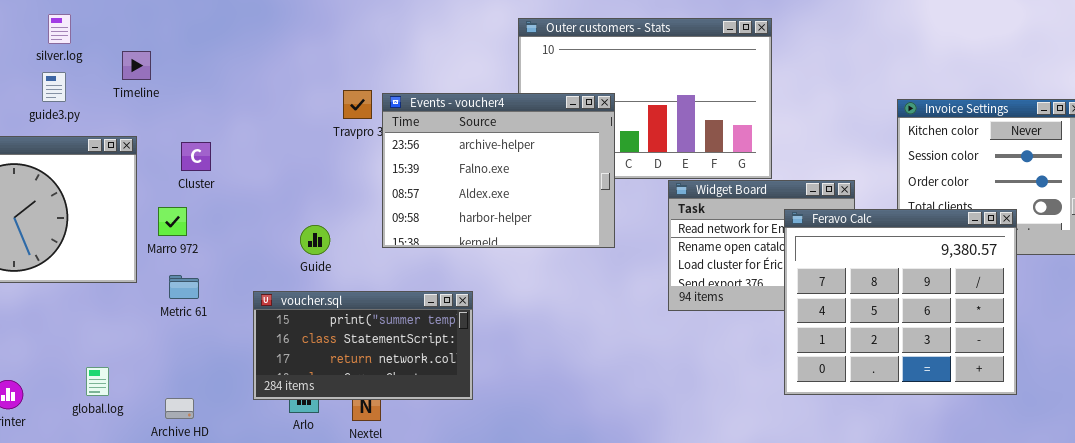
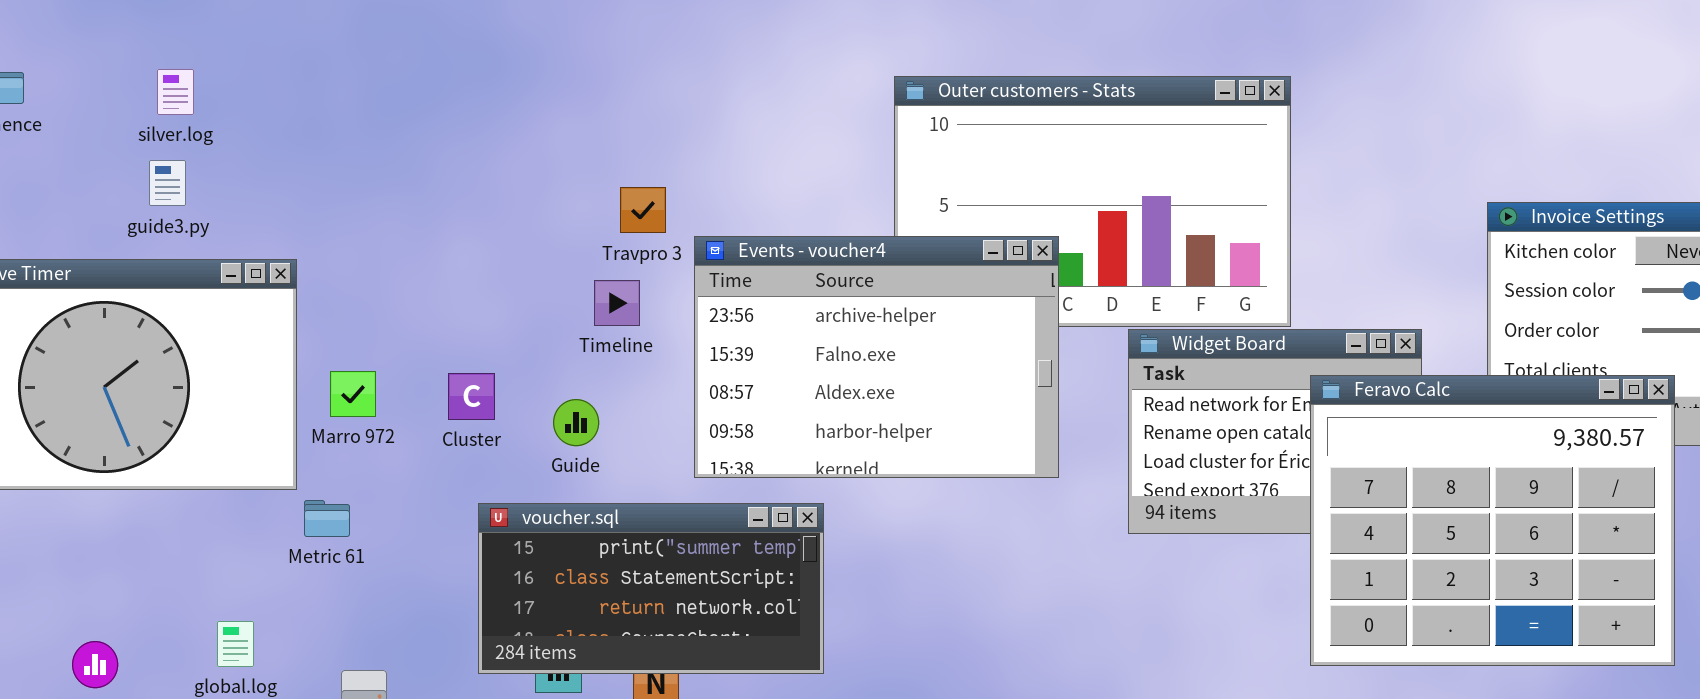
Timeline: [122,51,151,80] -> [594,280,640,326], moved
Events - voucher4: [382,93,615,248] -> [694,236,1059,478], moved
Cluster: [181,142,211,171] -> [448,373,495,420], moved
Metric 61: [169,275,199,299] -> [304,500,350,537], moved

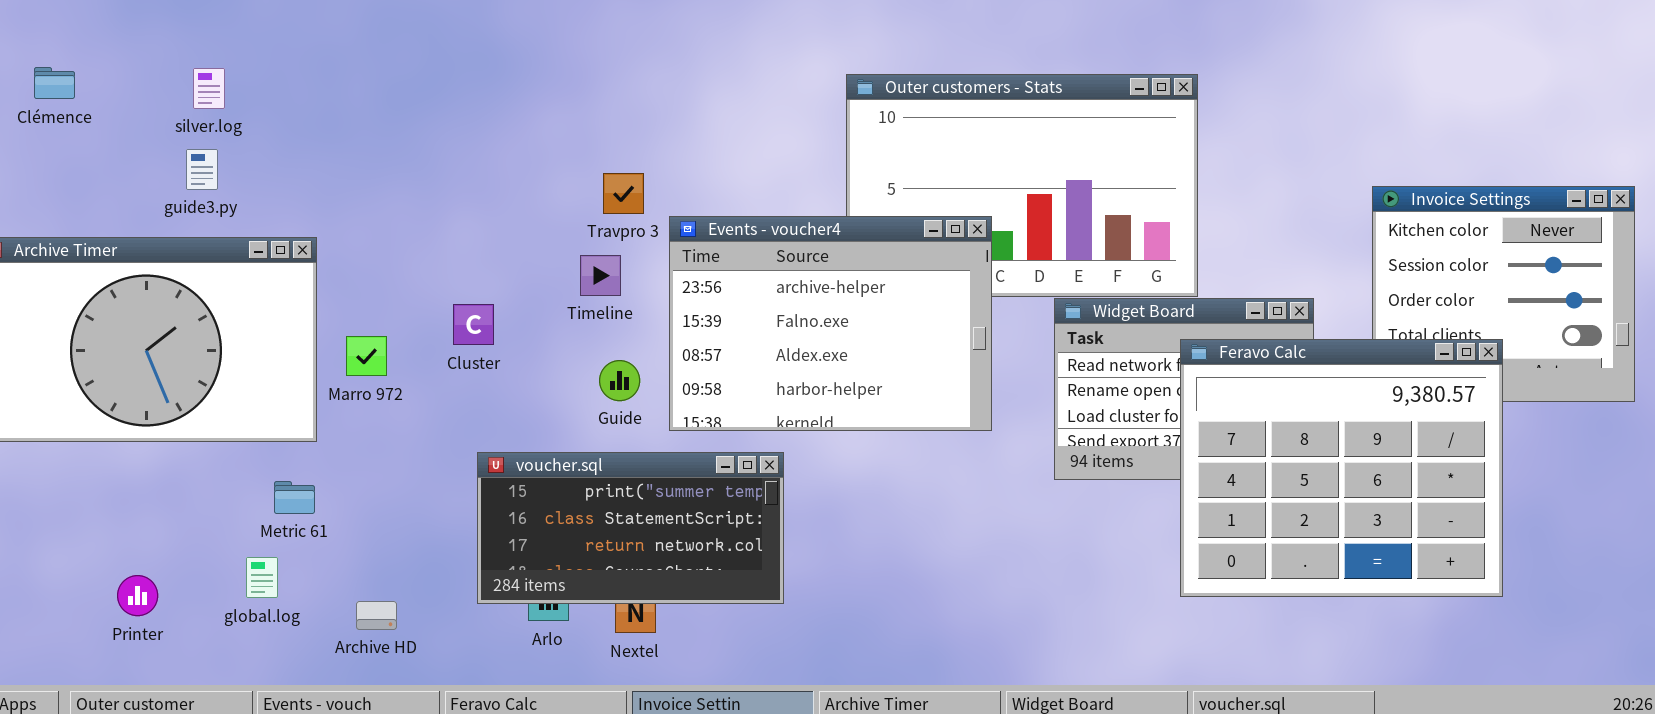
Cluster: [448,373,495,420] -> [453,304,494,345], moved
Feravo Calc: [1310,375,1675,666] -> [1180,339,1503,597], moved
Guide: [553,399,599,446] -> [599,360,640,401], moved
Metric 61: [304,500,350,537] -> [274,481,315,514], moved

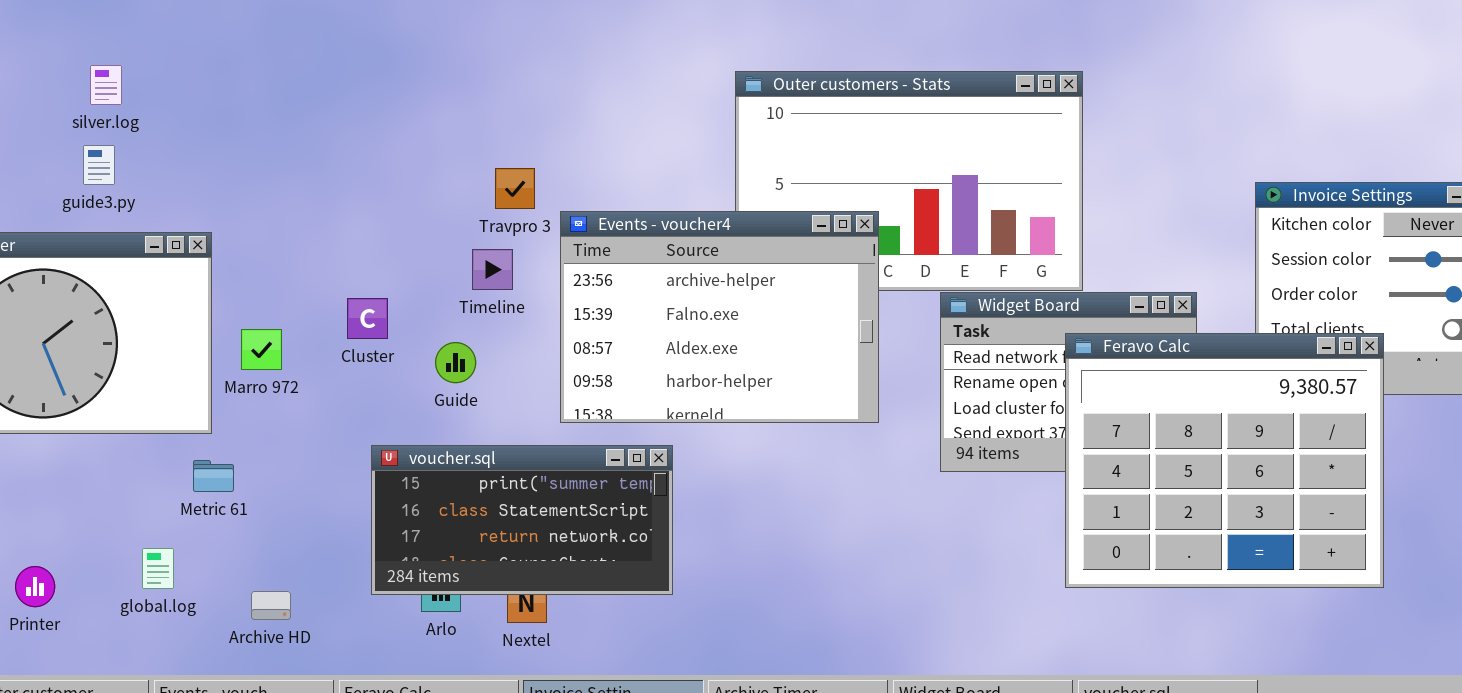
Guide: [599,360,640,401] -> [435,342,476,383], moved
Metric 61: [274,481,315,514] -> [193,460,234,492], moved

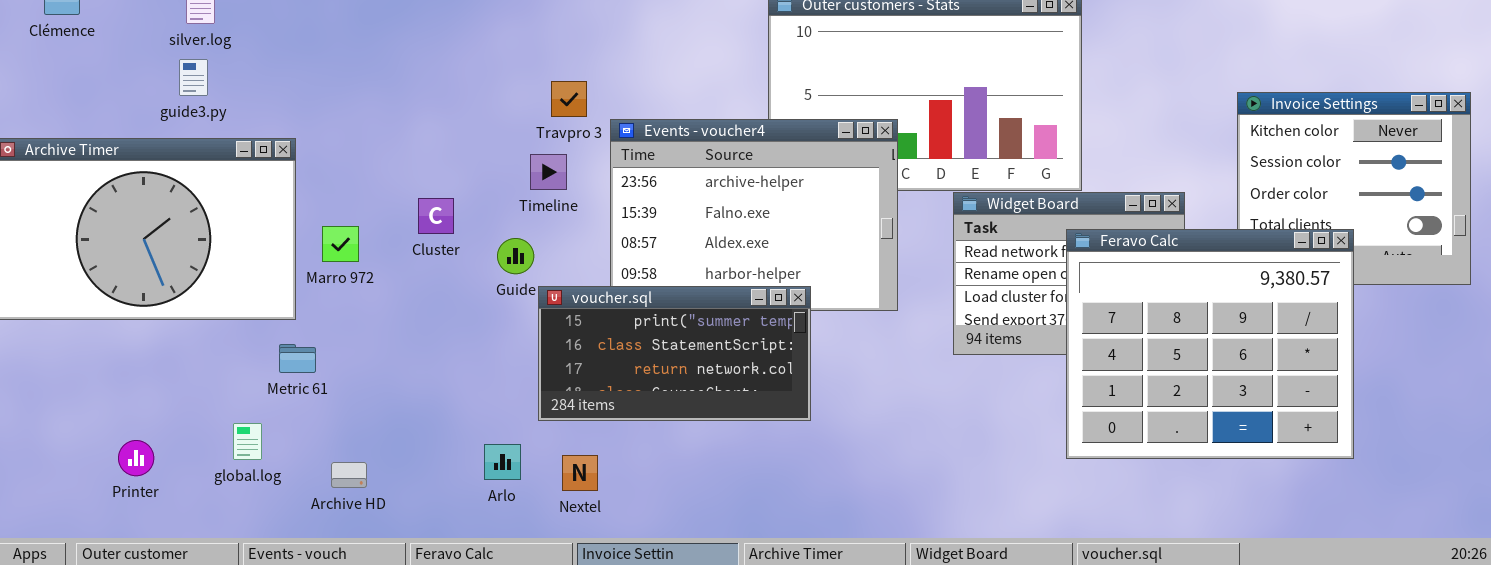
voucher.sql: [371,445,673,595] -> [538,286,811,421], moved

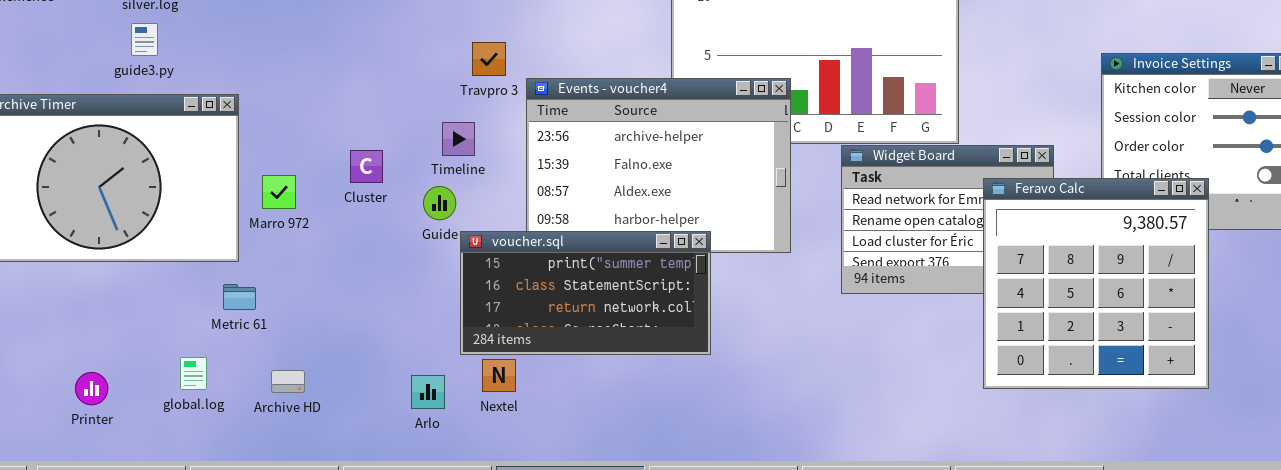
Timeline: [530,154,567,190] -> [442,122,475,156], moved
Feravo Calc: [1066,229,1354,459] -> [983,178,1209,389], resized
Nextel: [562,455,598,491] -> [482,359,516,392], moved
Archive HD: [331,462,367,488] -> [271,370,305,393], moved

